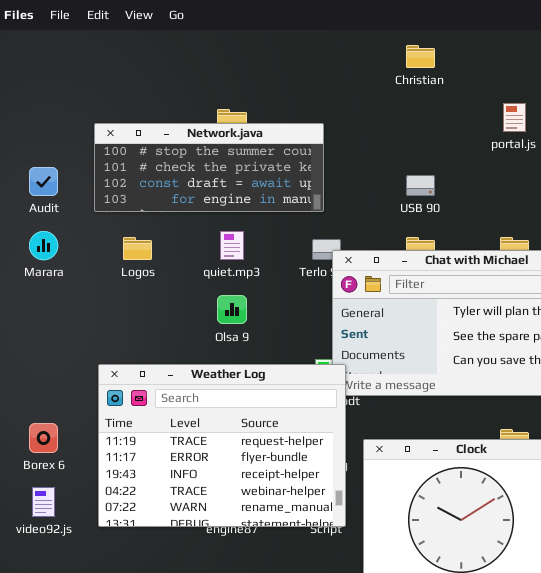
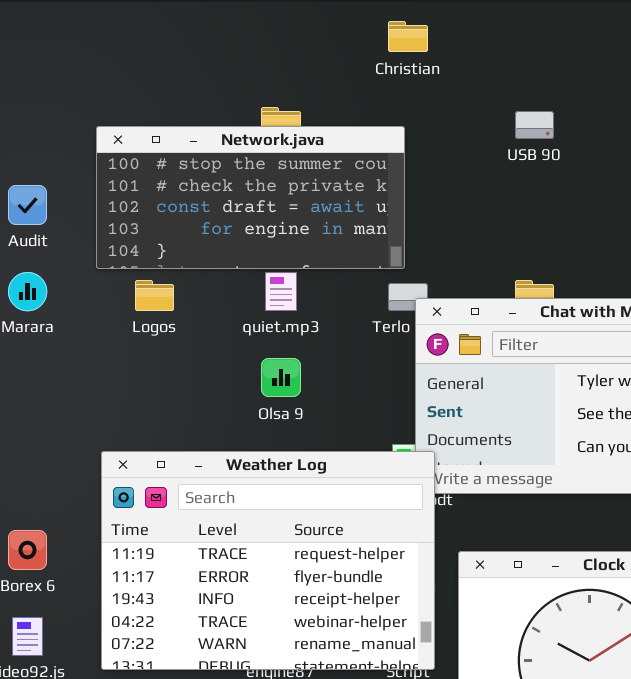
Christian: [406,45,435,68] -> [388,21,428,52], moved
Network.java: [94,123,324,212] -> [96,126,405,269], resized
USB 90: [406,175,435,196] -> [515,111,554,139], moved

